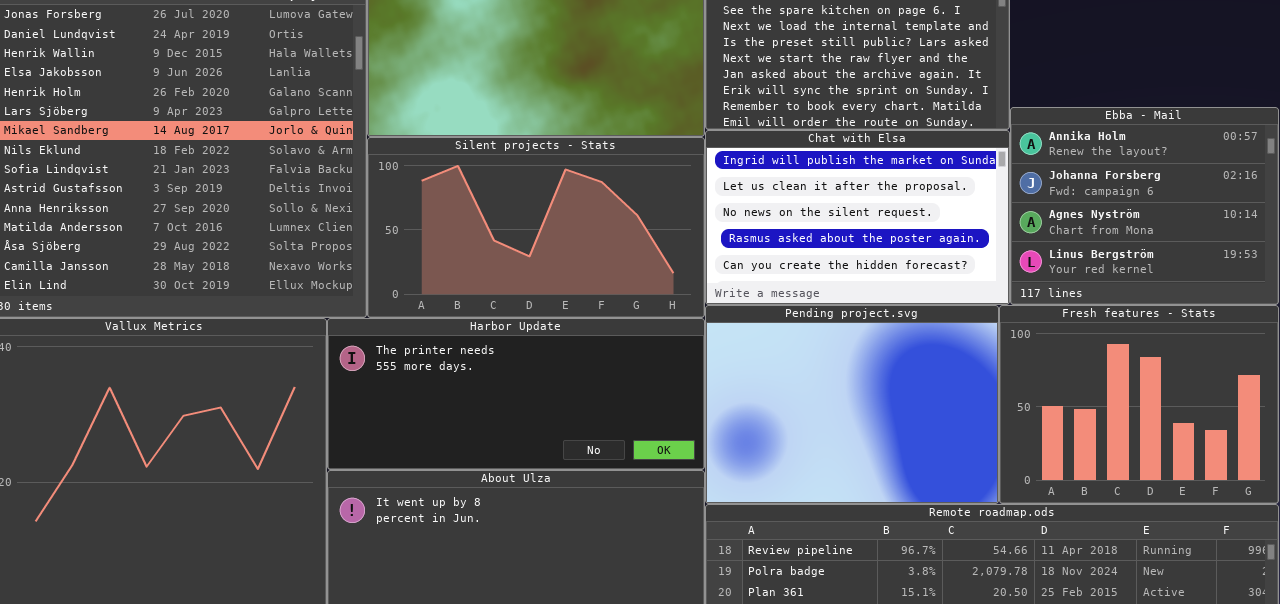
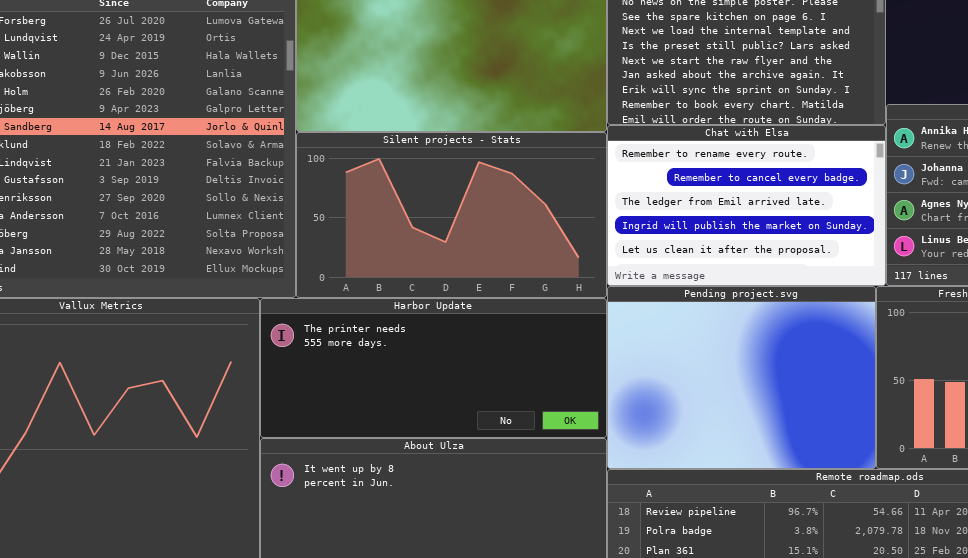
Chat with Elsa: [705,130,1010,305] -> [607,125,886,286], scrolled up 3 rows

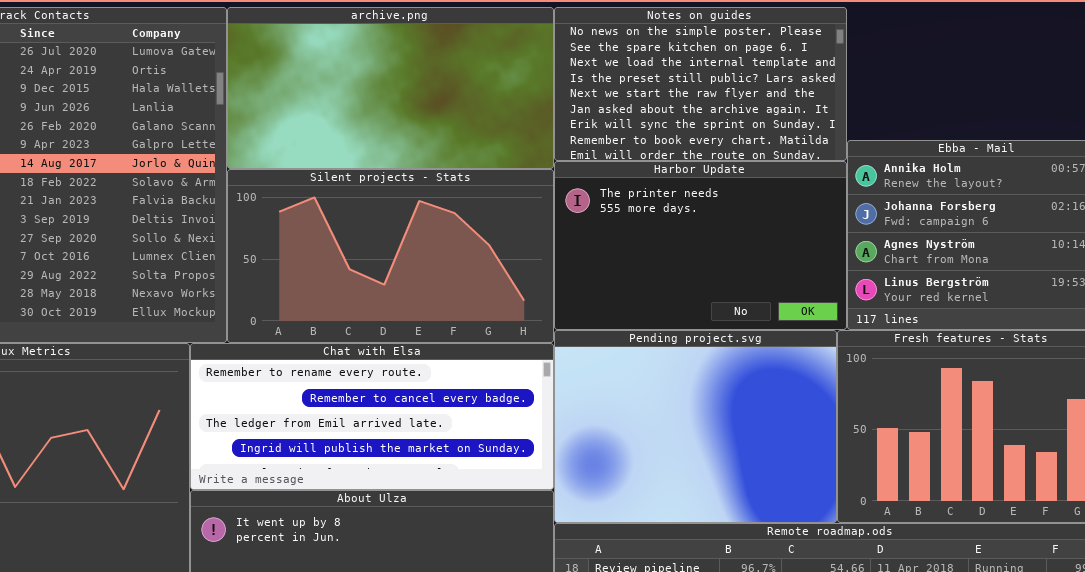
Chat with Elsa: [607,125,886,286] -> [190,343,554,490], moved, resized
Harbor Update: [260,298,607,438] -> [554,161,847,330], moved, resized

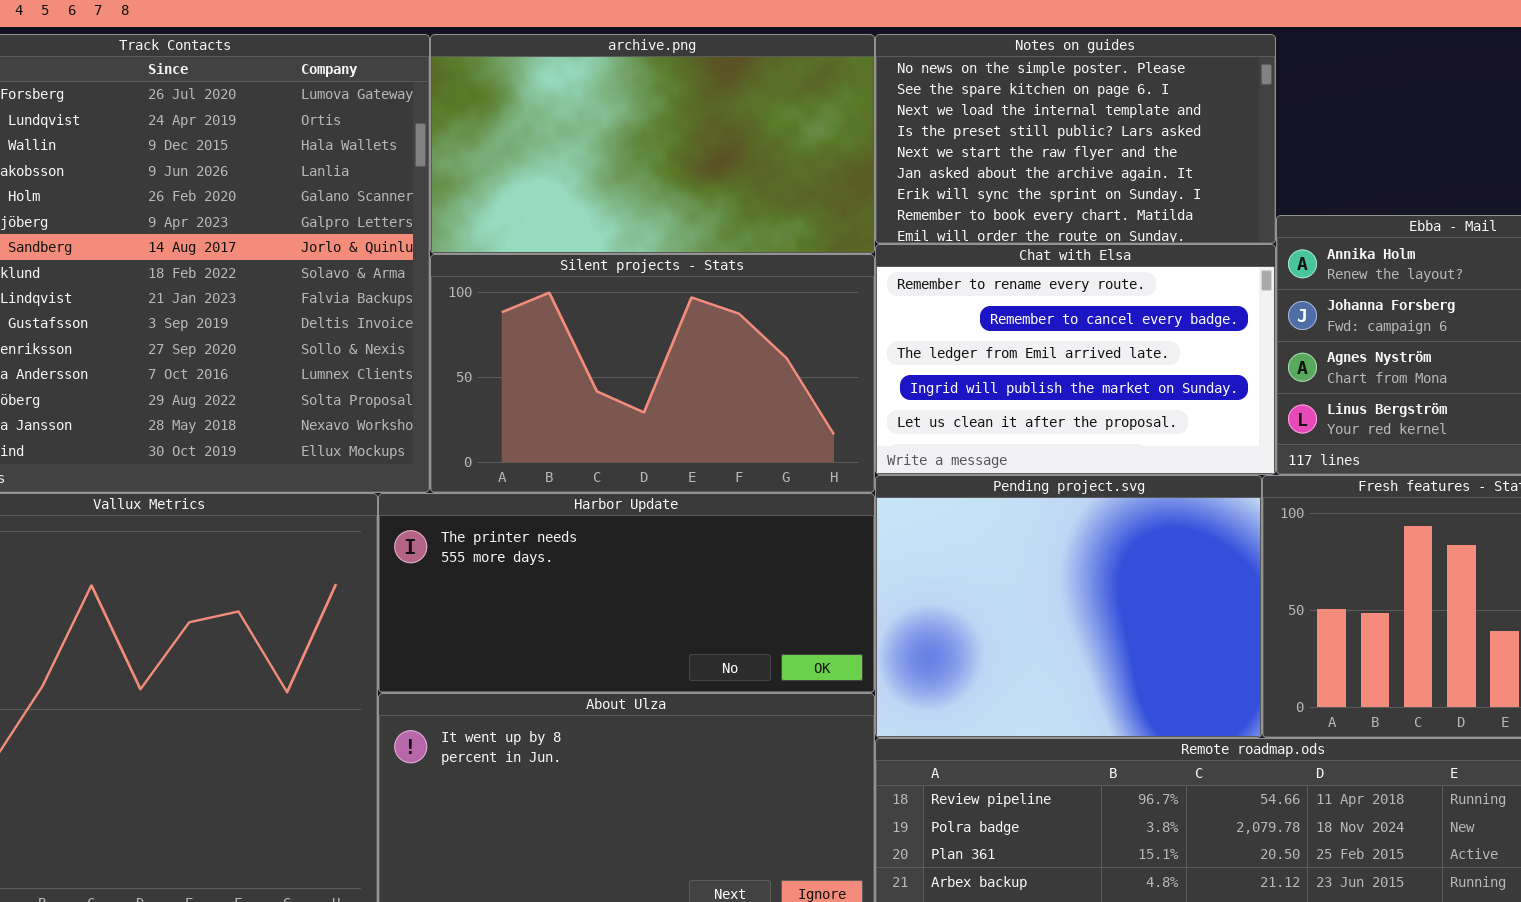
Harbor Update: [554,161,847,330] -> [378,493,875,693], moved, resized
Chat with Elsa: [190,343,554,490] -> [875,244,1276,475], moved, resized

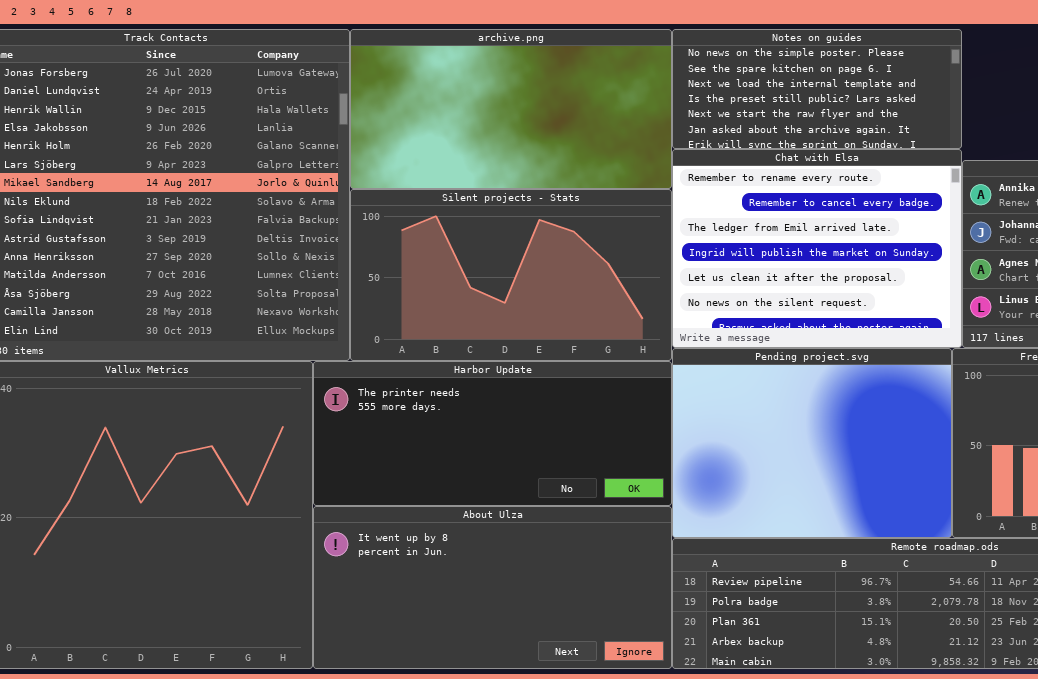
Notes on guides: [875,34,1276,244] -> [672,29,962,149], resized
Chat with Elsa: [875,244,1276,475] -> [672,149,962,348], resized

